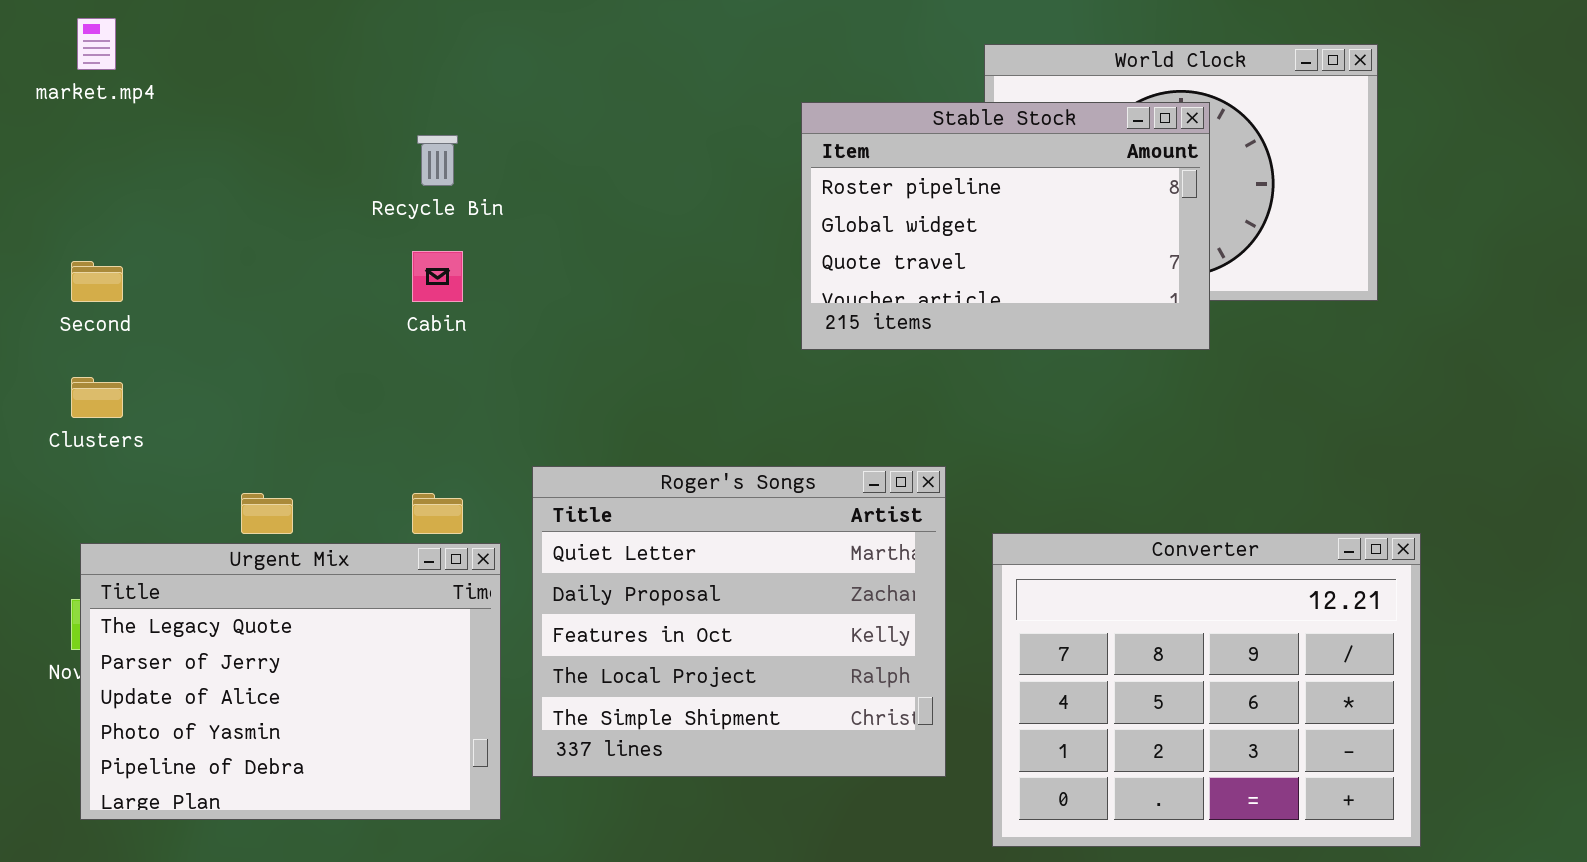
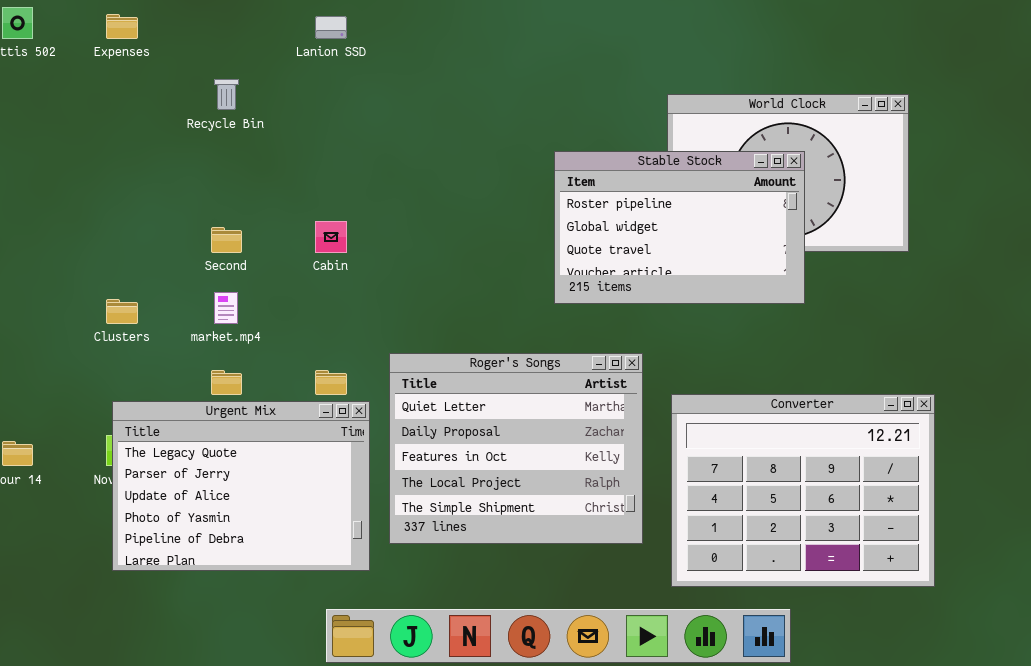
market.mp4: [77,18,116,70] -> [214,292,238,324], moved
Stable Stock: [801,102,1210,350] -> [554,151,805,304], moved
Recycle Bin: [417,135,458,186] -> [214,79,239,110], moved
Second: [71,261,123,302] -> [211,227,242,253], moved

